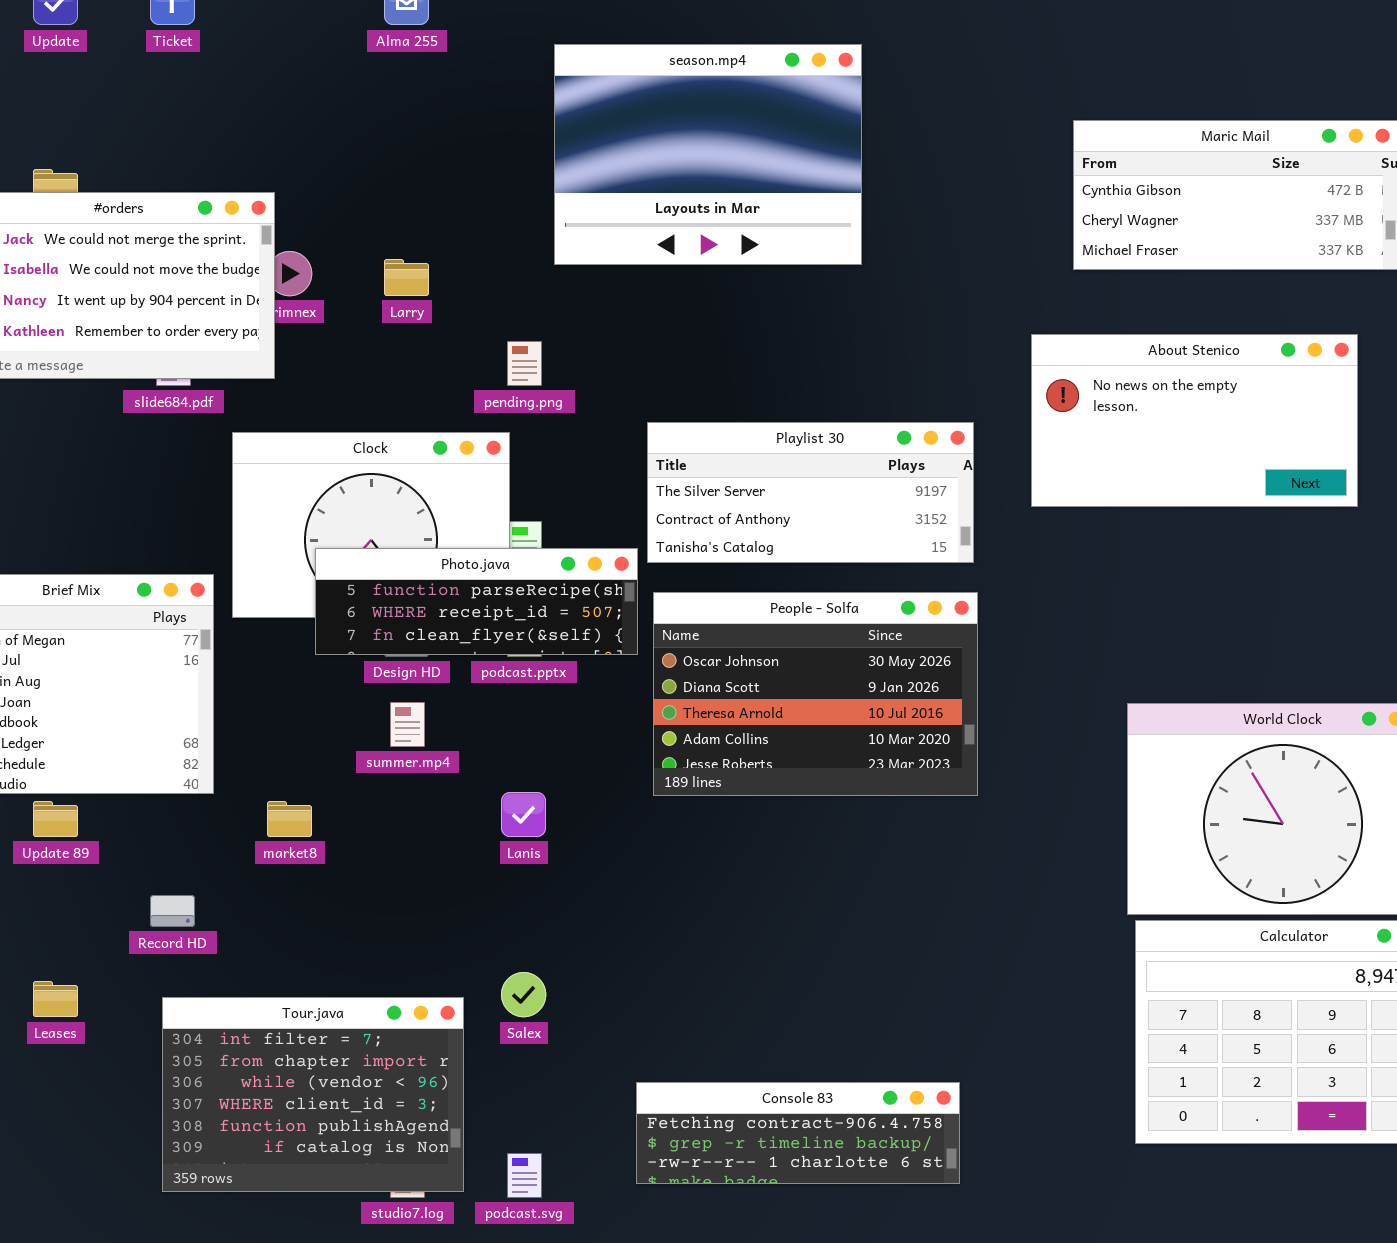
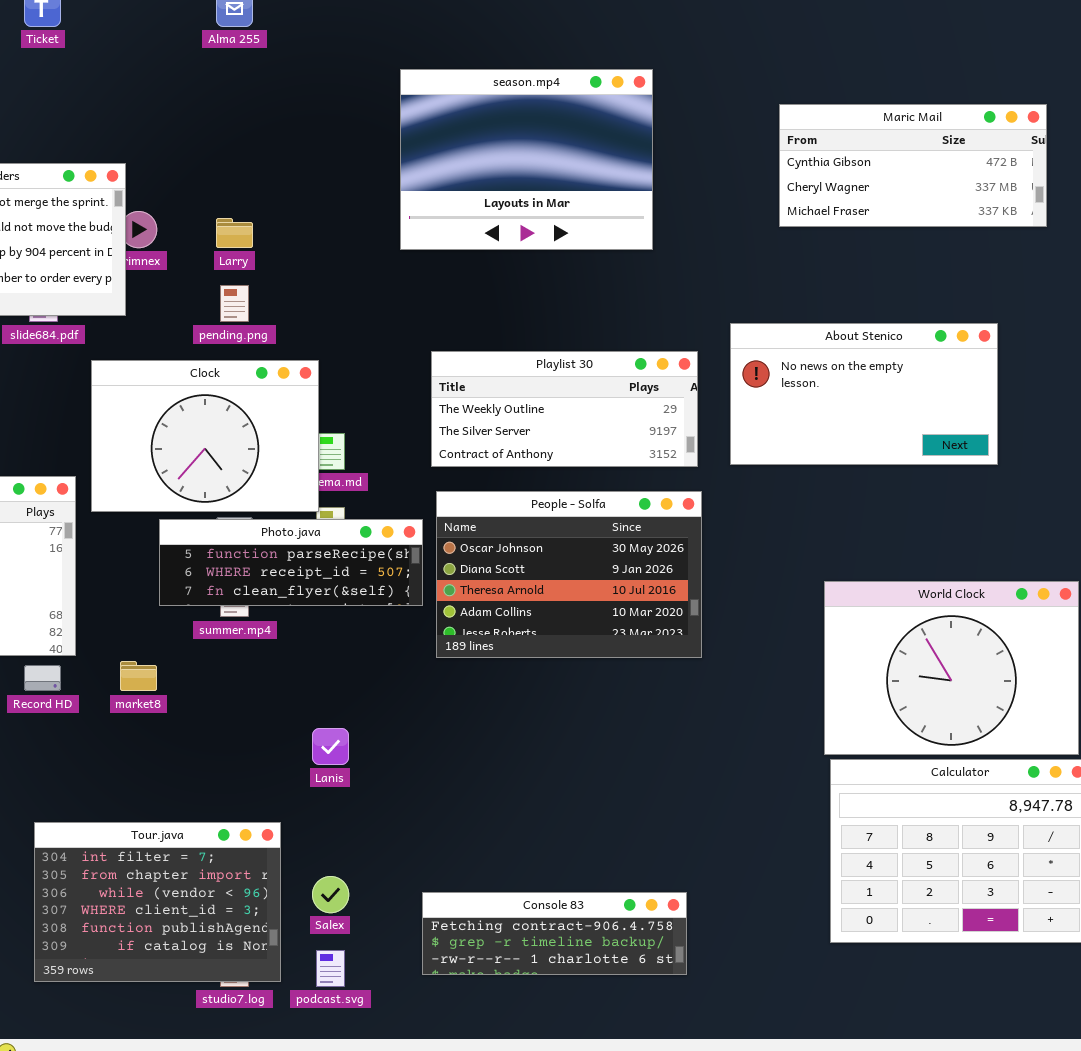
season.mp4: [554,44,862,265] -> [400,69,653,250], moved
About Stenico: [1031,334,1358,507] -> [730,323,998,465], moved
pending.png: [507,341,542,386] -> [220,285,249,322], moved
Playlist 30: [647,422,974,563] -> [431,351,698,467], scrolled up 1 row
Photo.java: [315,548,638,655] -> [159,519,423,606], moved
Lanis: [501,792,546,837] -> [312,728,349,765], moved
Record HD: [150,895,195,927] -> [24,665,61,691], moved
Salex: [501,972,546,1017] -> [312,876,349,913], moved

